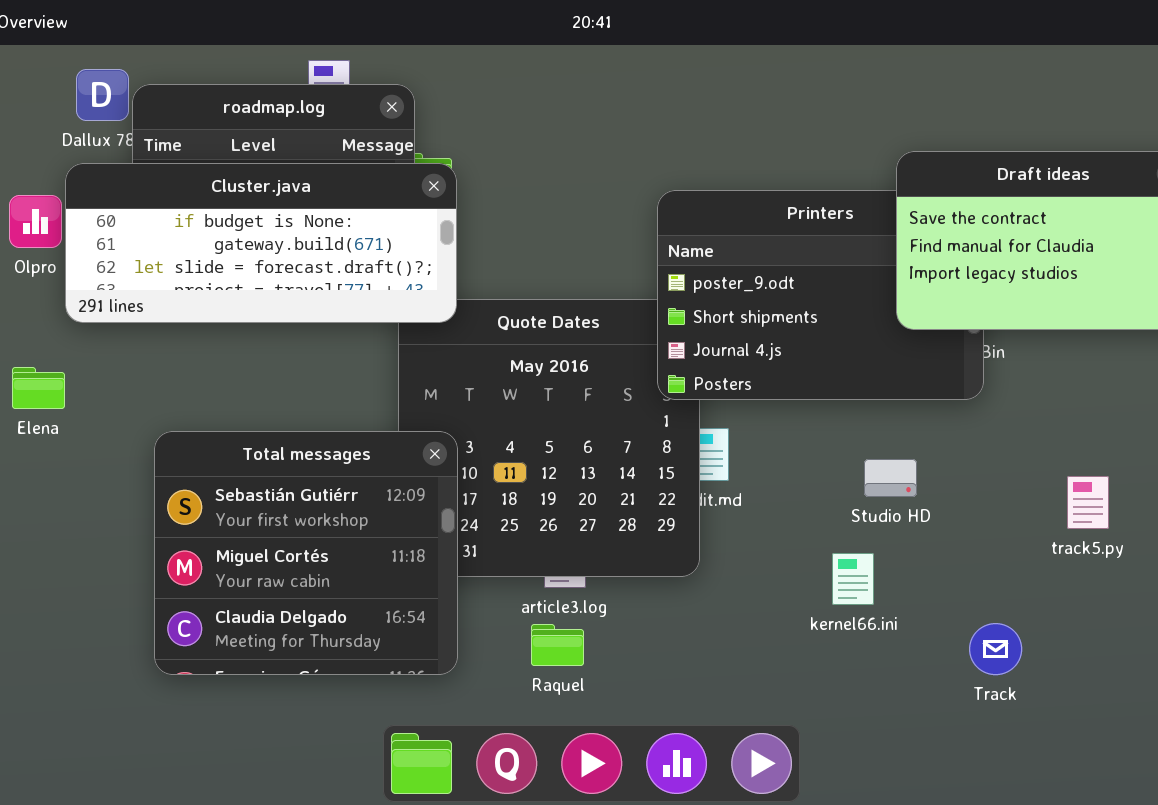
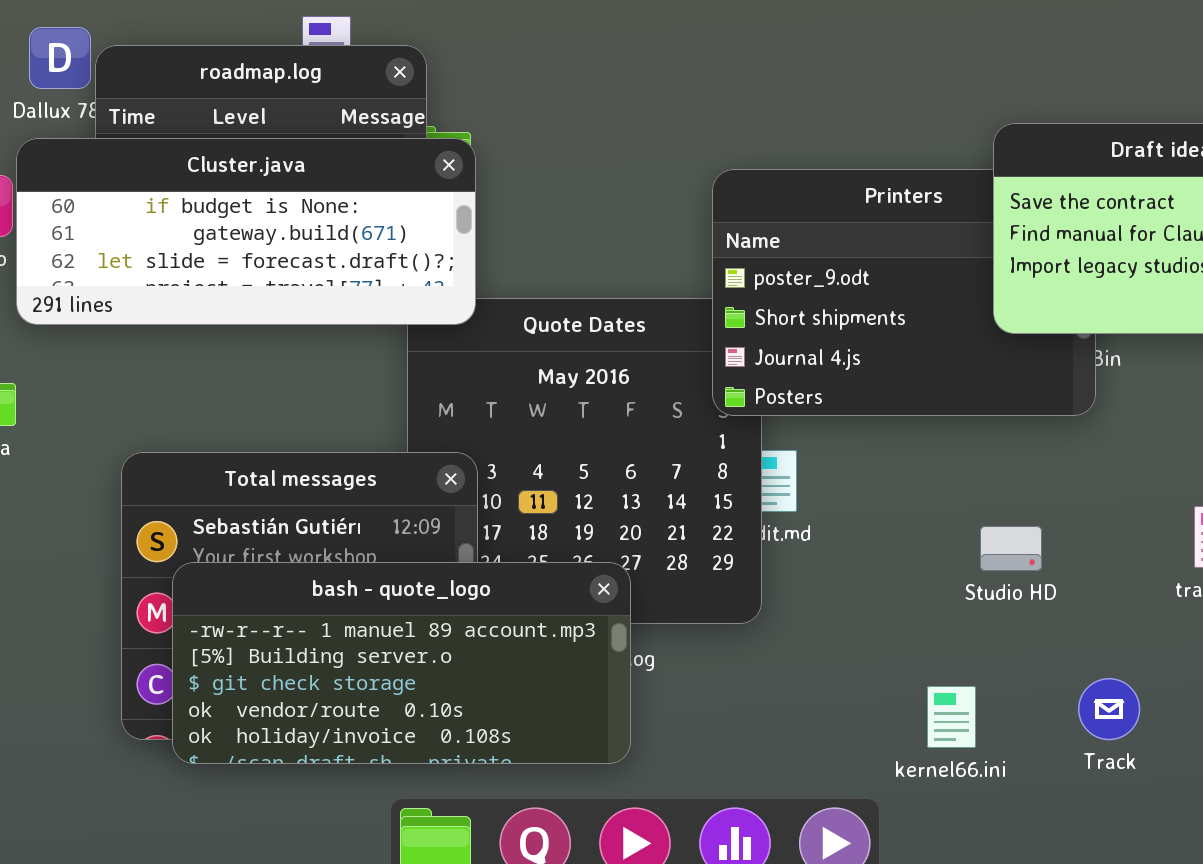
Studio HD: [864,459,917,497] -> [980,526,1042,571], moved
bash - quote_logo: none -> [172,562,631,764], opened
kernel66.ini: [832,553,874,605] -> [927,686,976,748], moved

